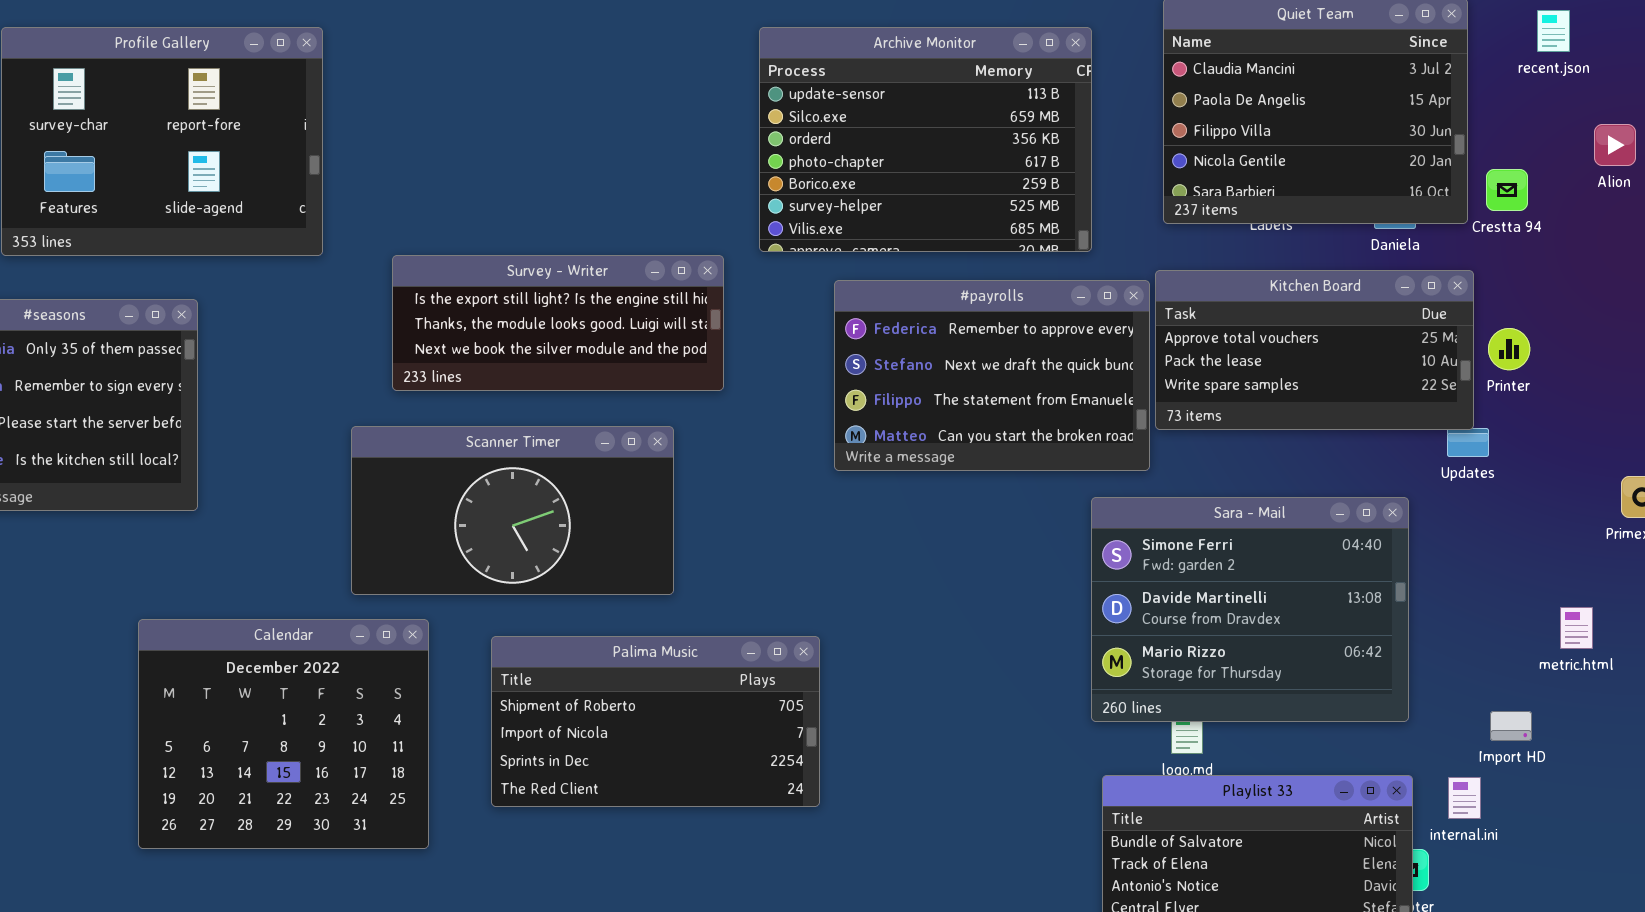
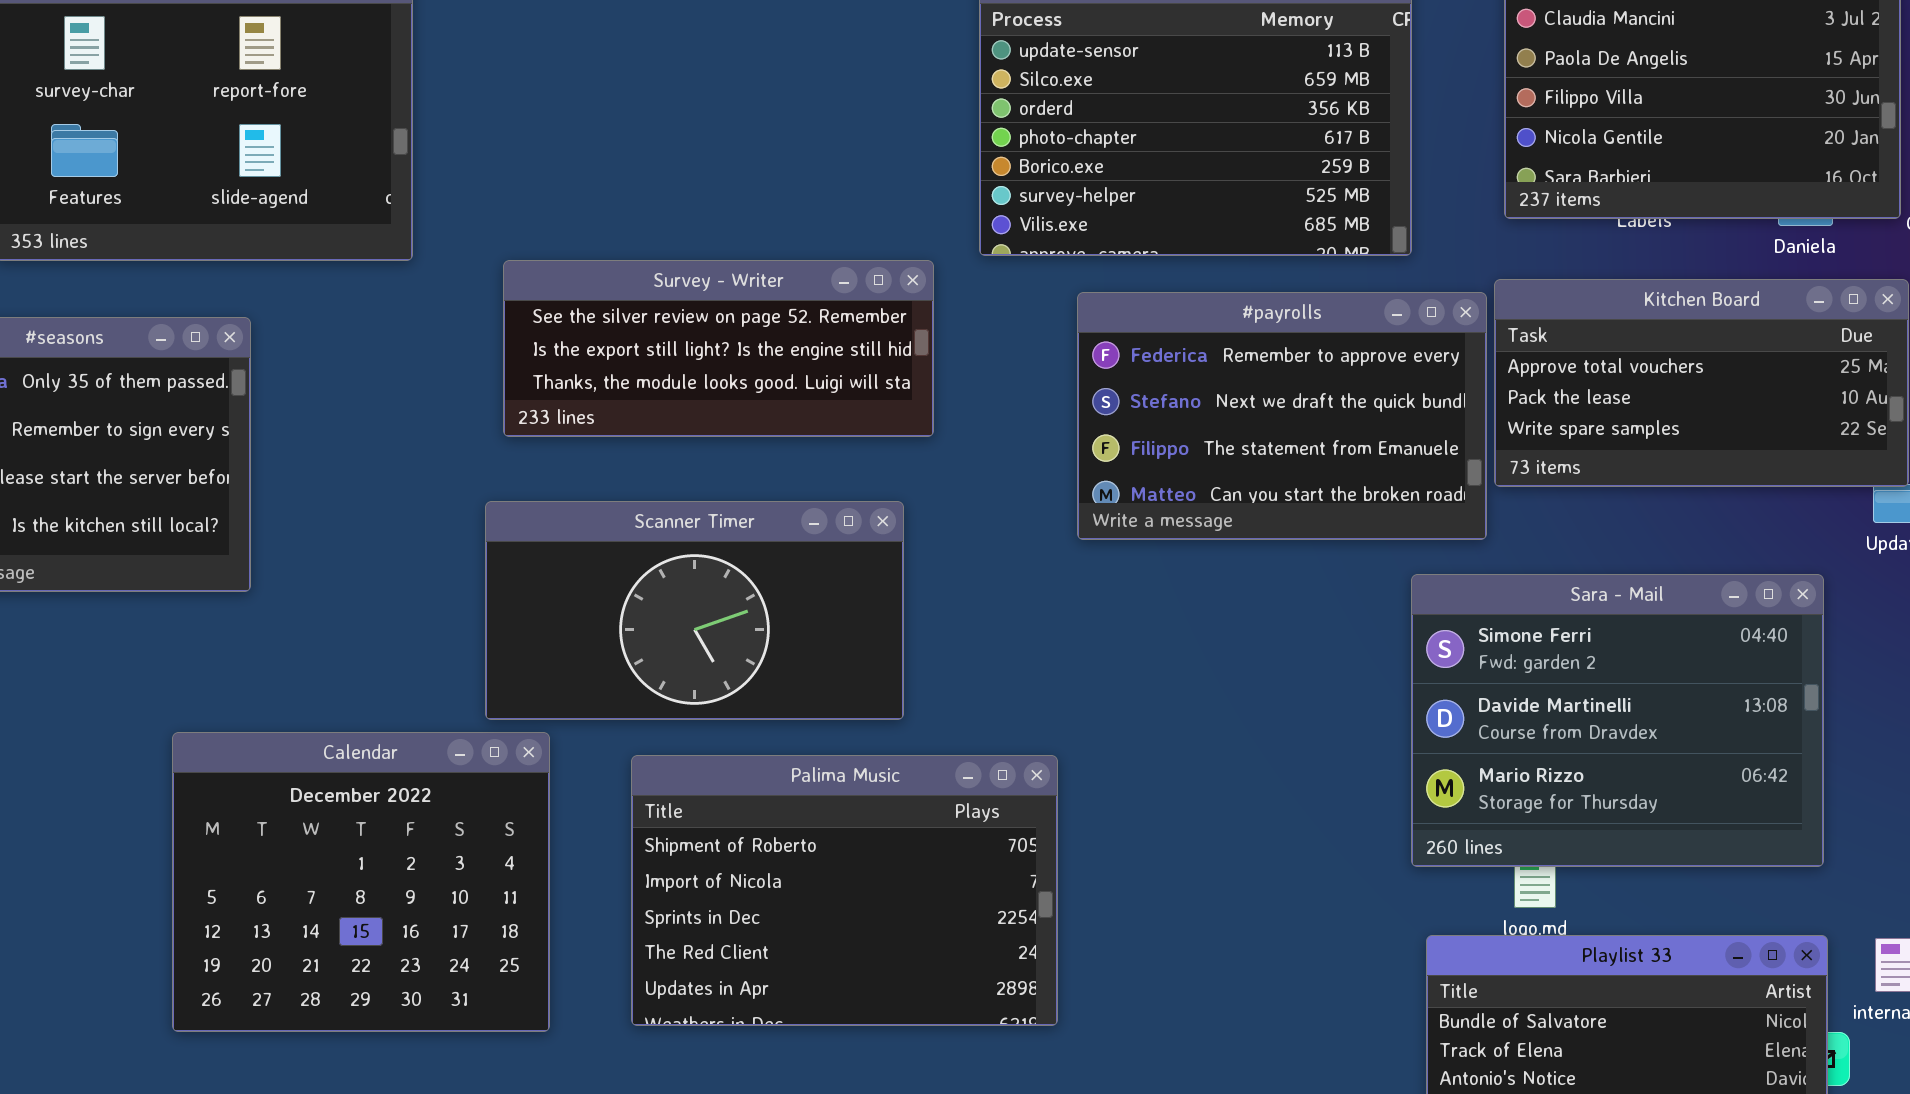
Survey - Writer: [392,255,724,391] -> [503,260,934,437], scrolled up 1 row
Scanner Timer: [351,426,674,595] -> [485,501,904,720], moved
Palima Music: [491,636,820,807] -> [631,755,1058,1026], resized

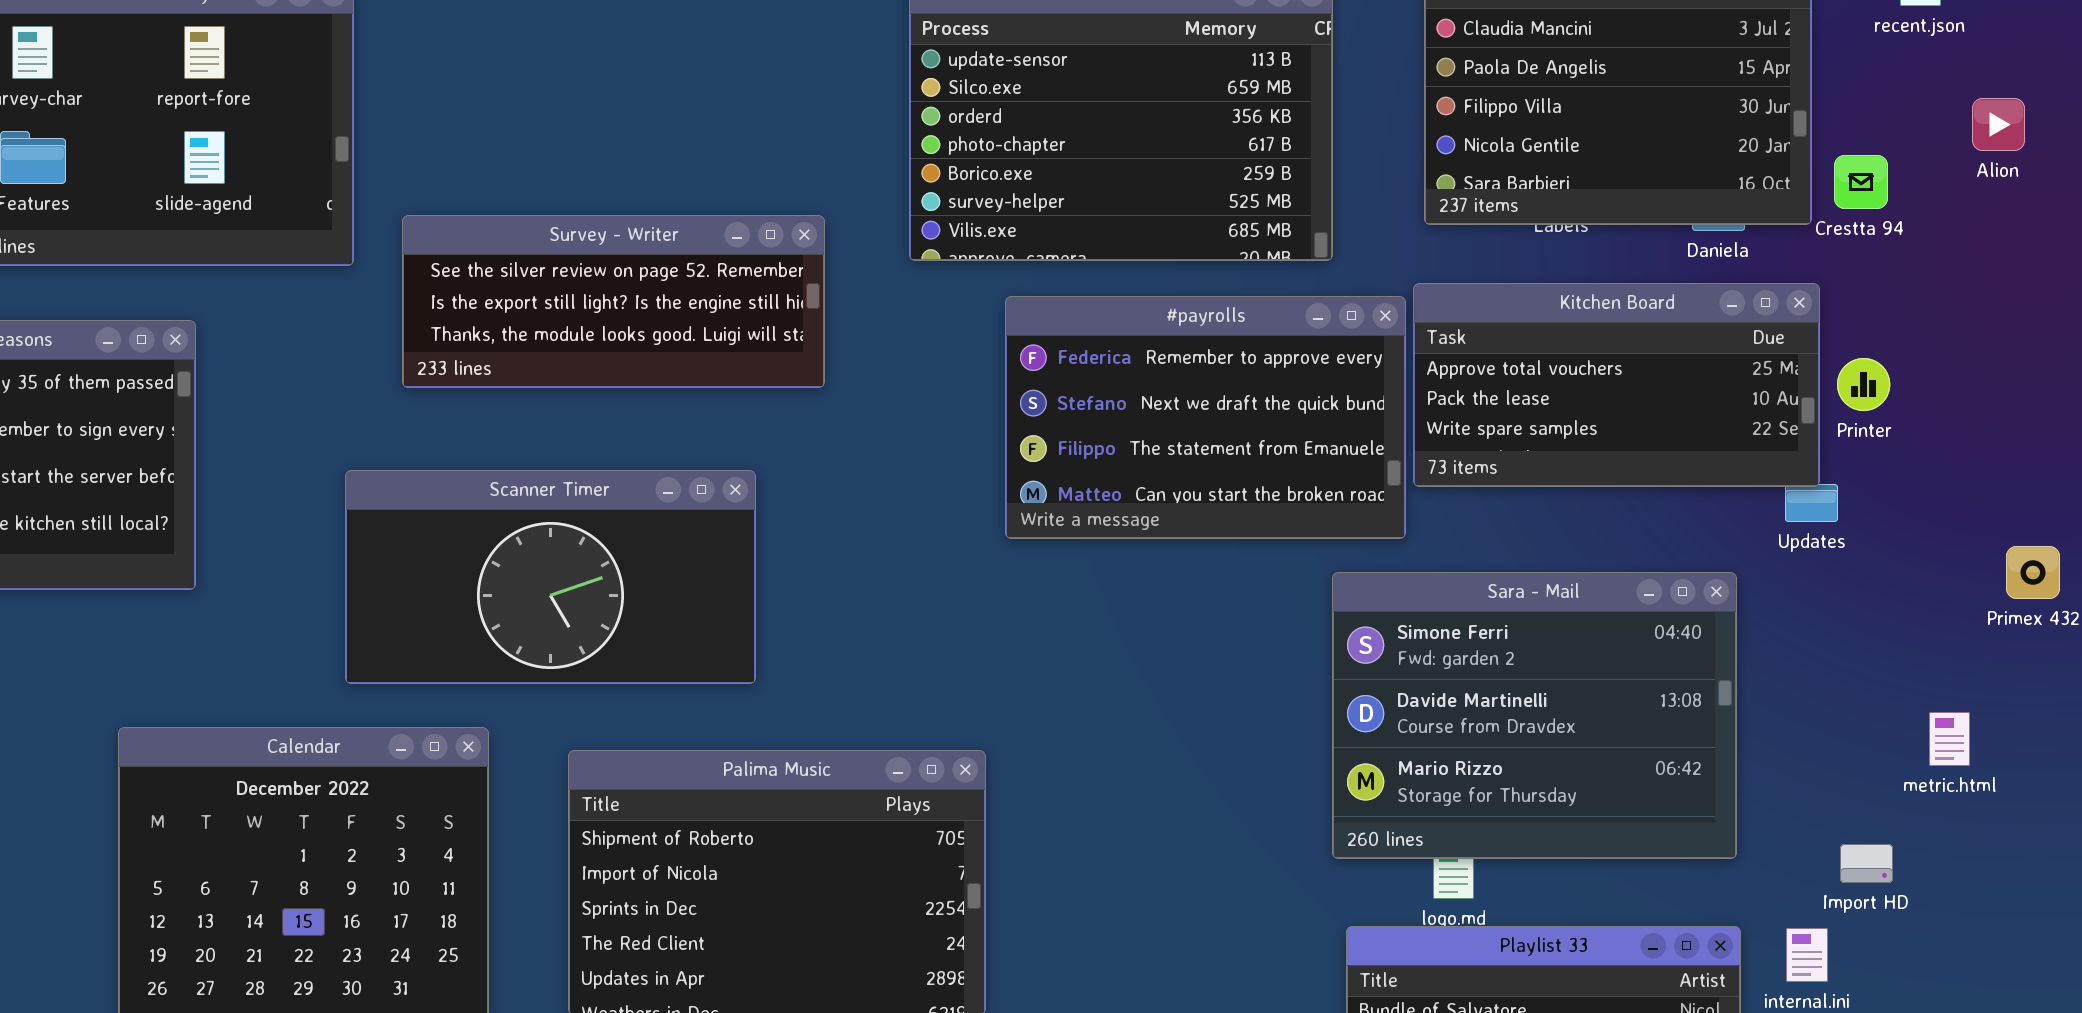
Survey - Writer: [503,260,934,437] -> [402,215,825,388], moved
Scanner Timer: [485,501,904,720] -> [345,470,756,684], moved

